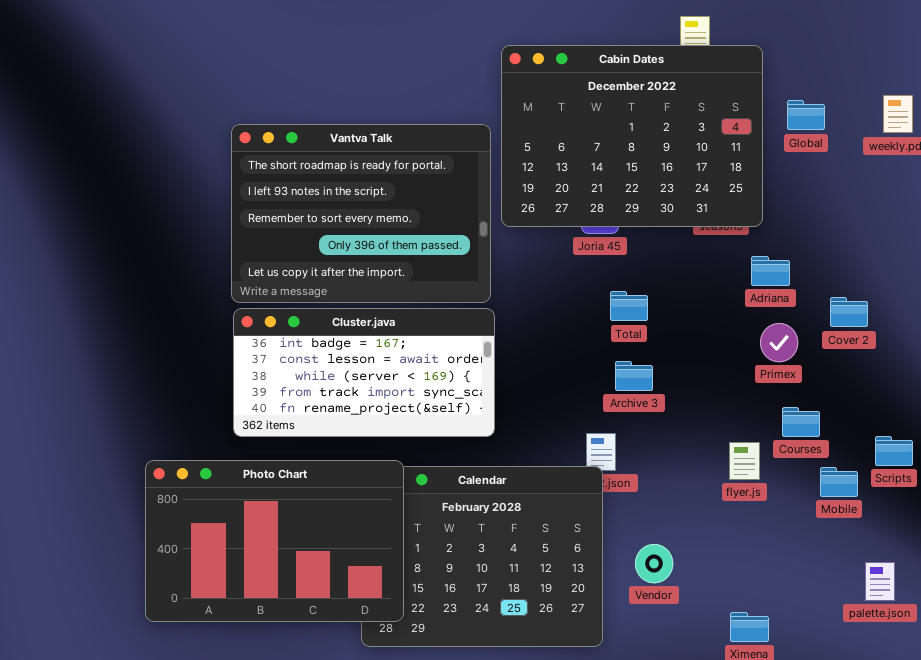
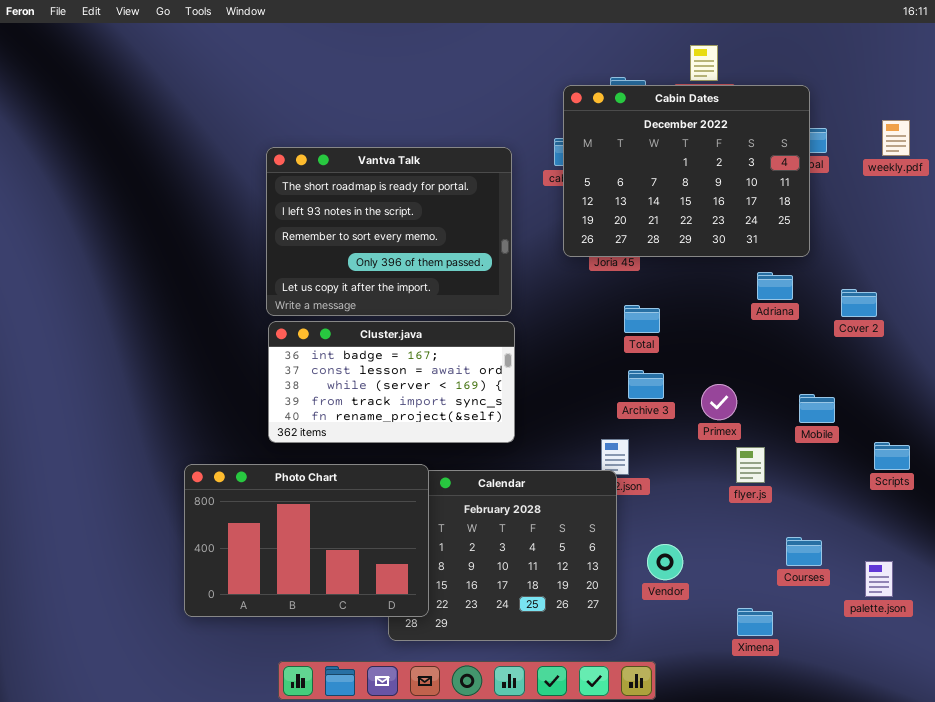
Cabin Dates: [501,45,763,227] -> [563,85,810,257], moved
Cover 2: [830,297,868,327] -> [841,289,877,317], moved
Primex: [760,323,798,362] -> [701,384,737,420], moved
Courses: [782,407,820,437] -> [786,537,822,566], moved
Mobile: [820,467,858,497] -> [799,394,835,423], moved

